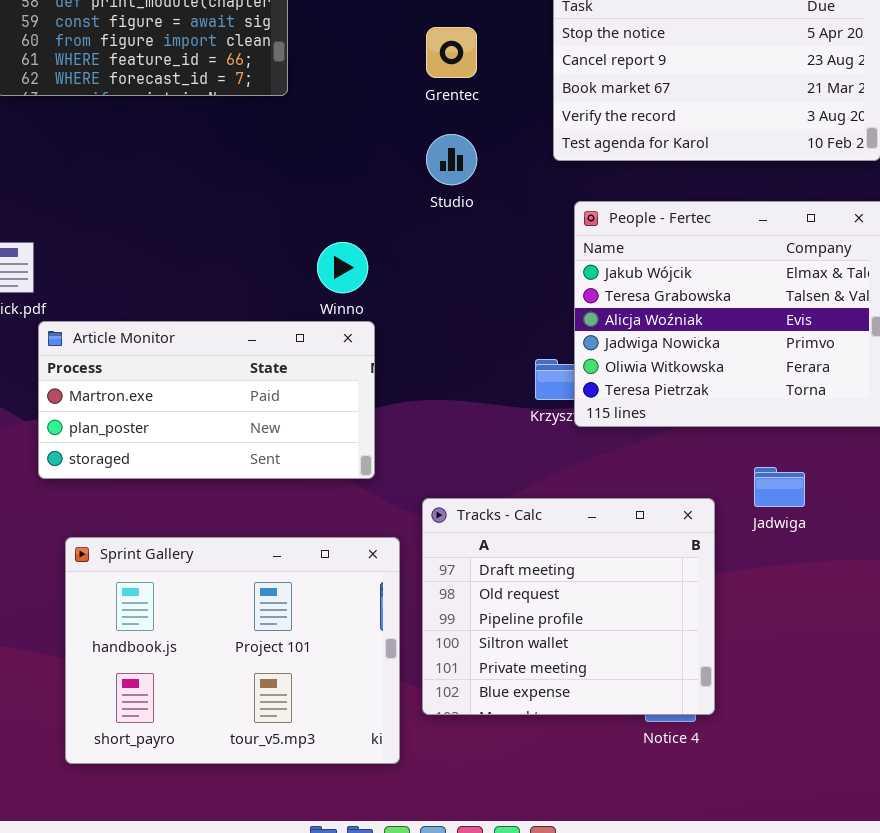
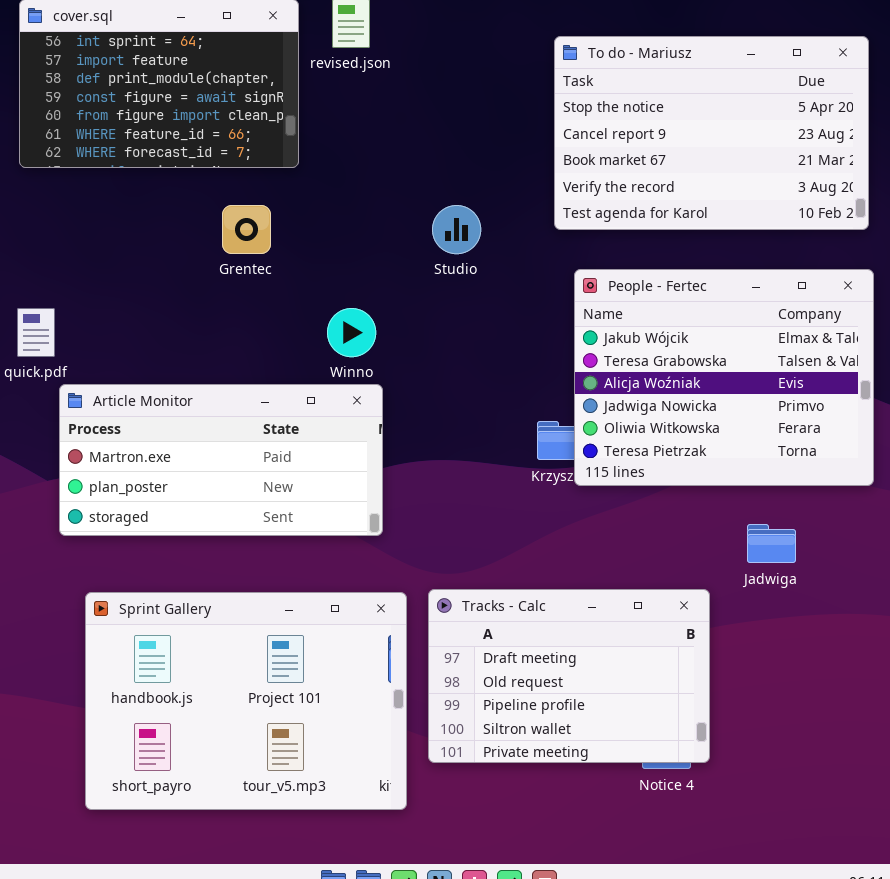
Grentec: [426,27,477,78] -> [222,205,271,254], moved
Tracks - Calc: [422,498,715,715] -> [428,589,710,763], resized

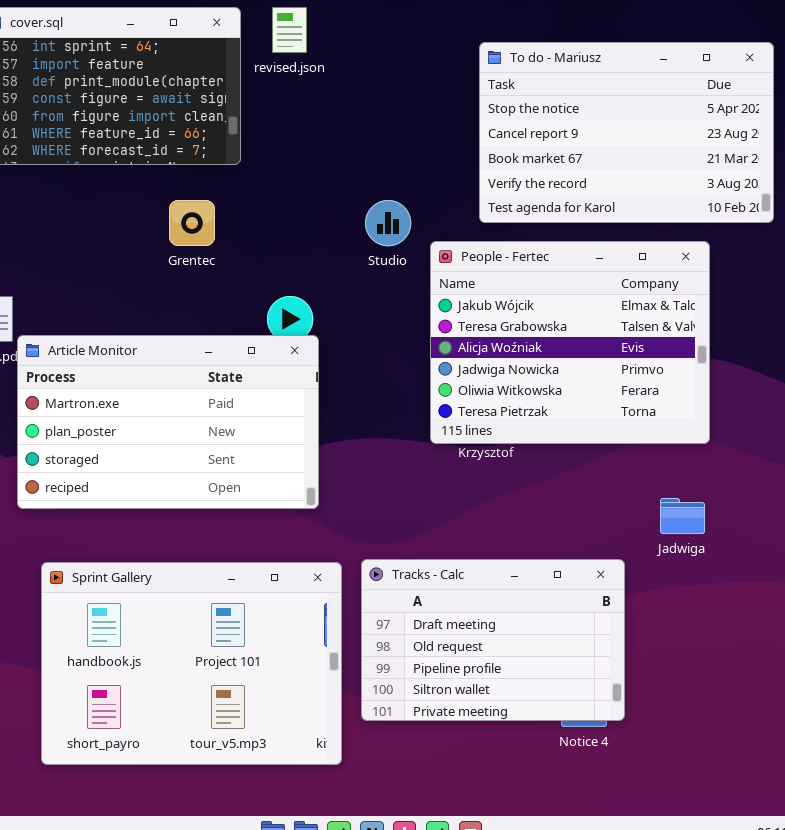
People - Fertec: [574,269,874,486] -> [430,241,710,444], moved
Article Monitor: [59,384,383,536] -> [17,335,319,509], resized

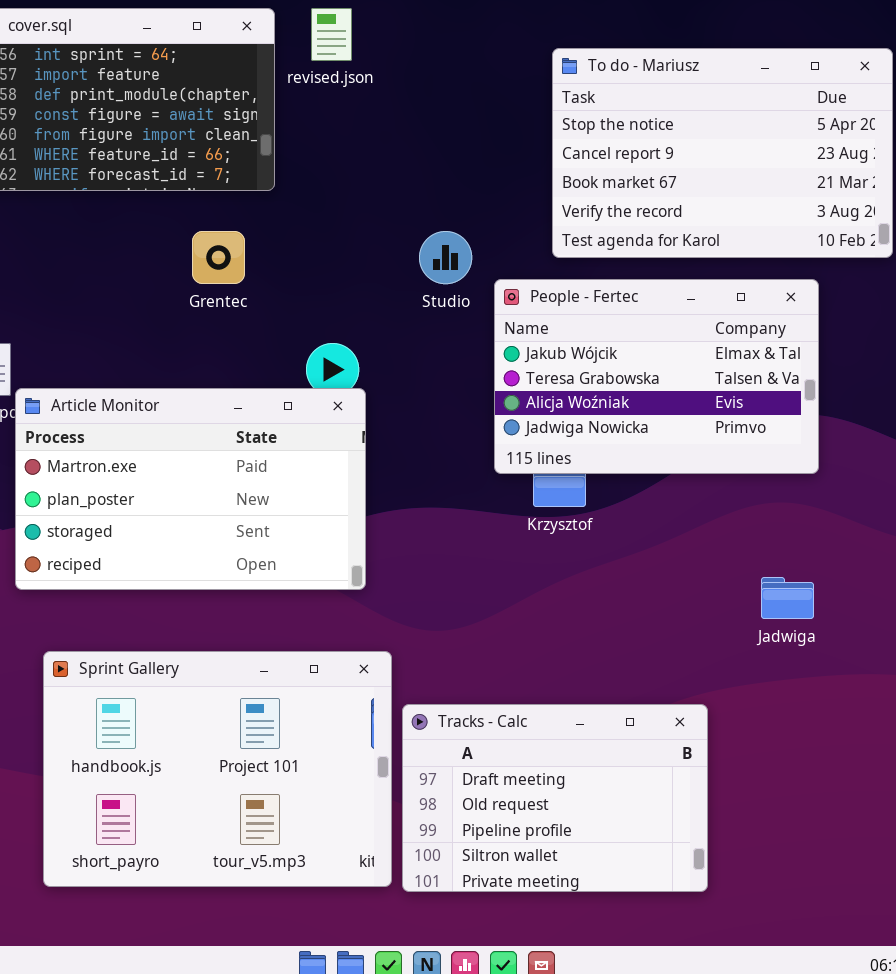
People - Fertec: [430,241,710,444] -> [494,279,819,474], resized
Tracks - Calc: [361,559,625,721] -> [402,704,708,892], moved

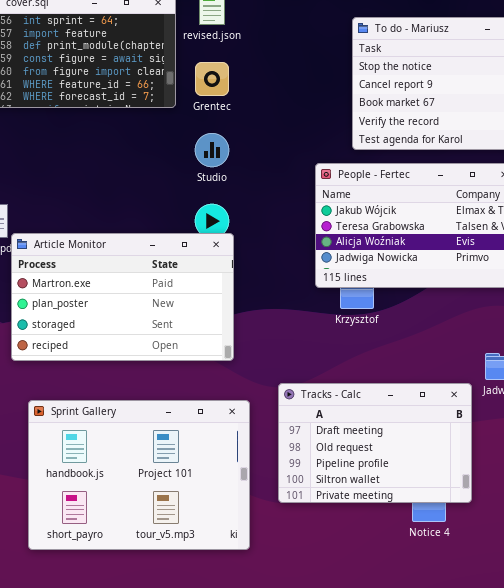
Grentec: [192,231,245,284] -> [195,62,229,96], moved
Studio: [419,231,472,284] -> [195,133,229,167], moved
Tracks - Calc: [402,704,708,892] -> [278,383,472,503], moved

